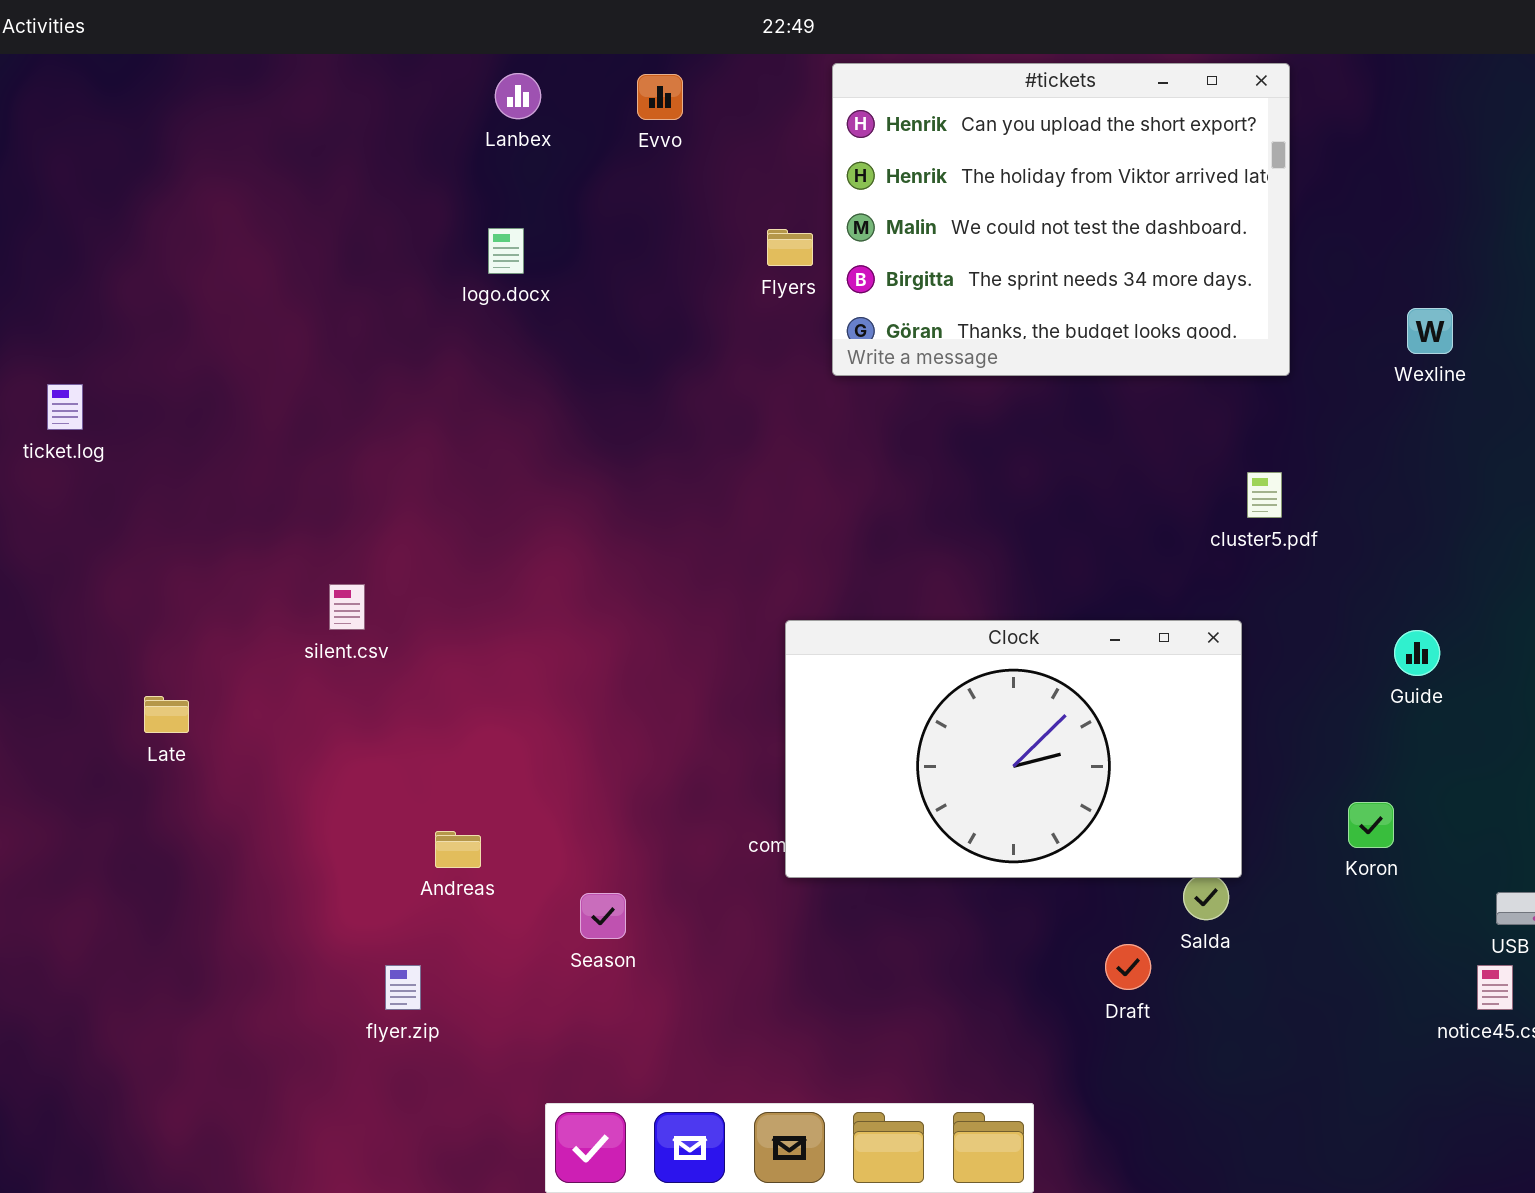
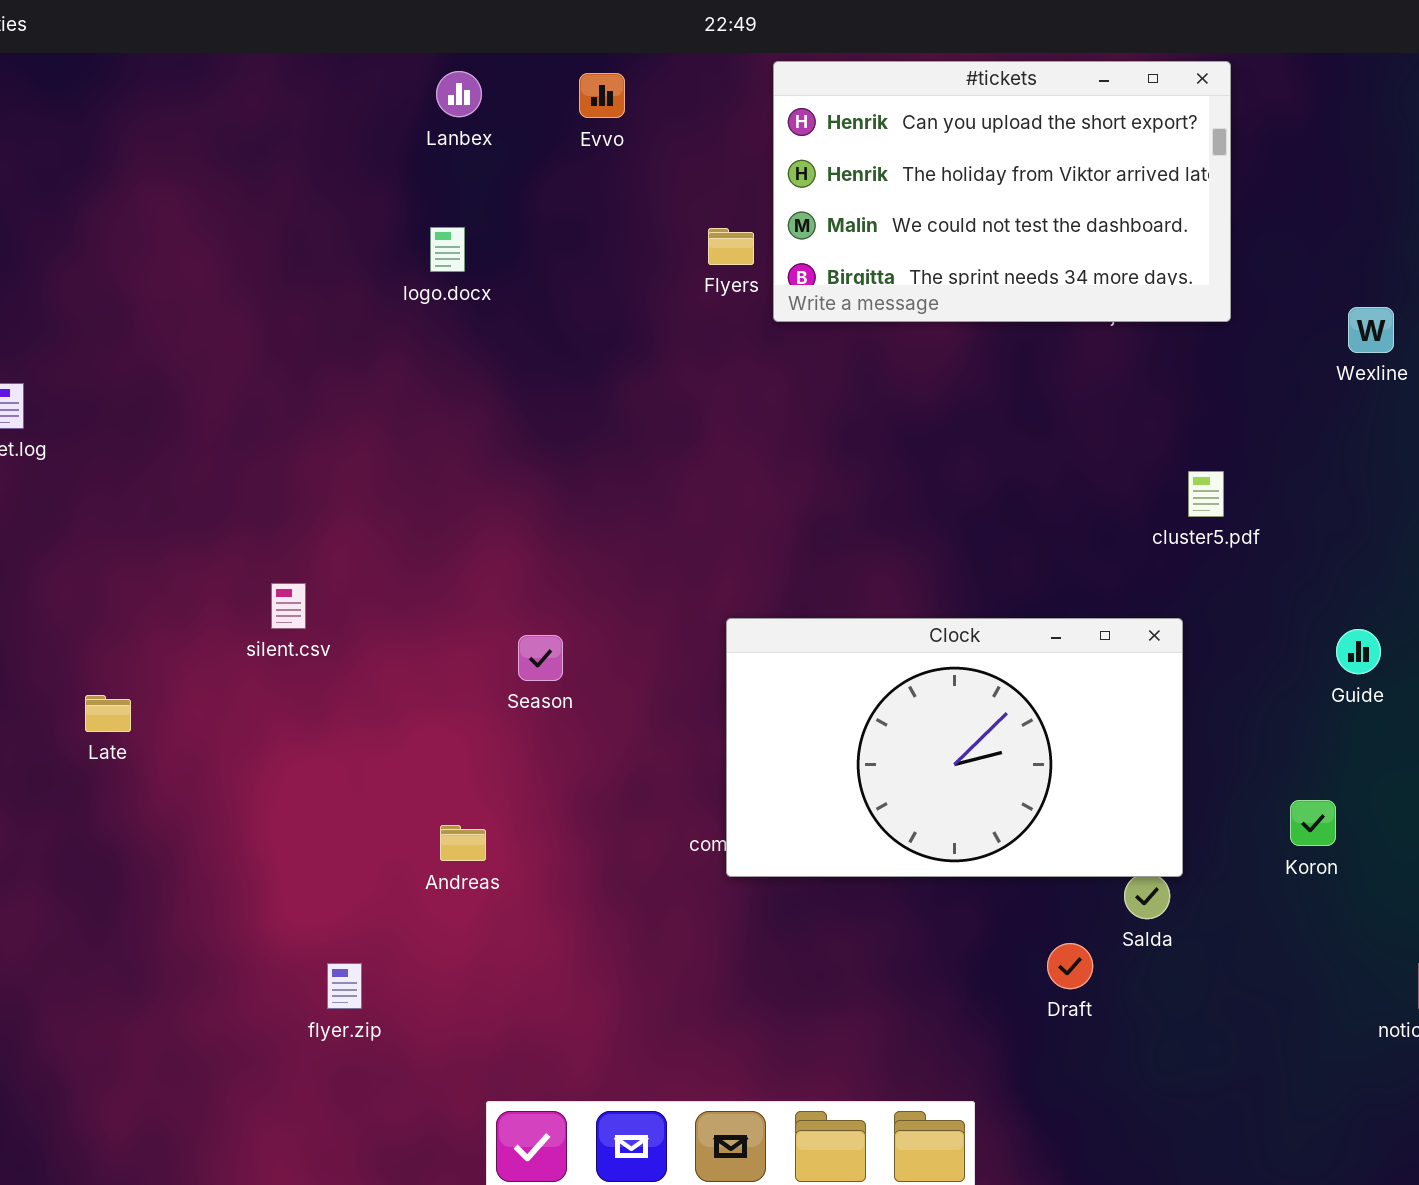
#tickets: [832,63,1290,376] -> [773,61,1231,322], resized
Andreas: [435,831,481,868] -> [440,825,486,861], moved
Season: [580,893,626,939] -> [518,635,563,681], moved

